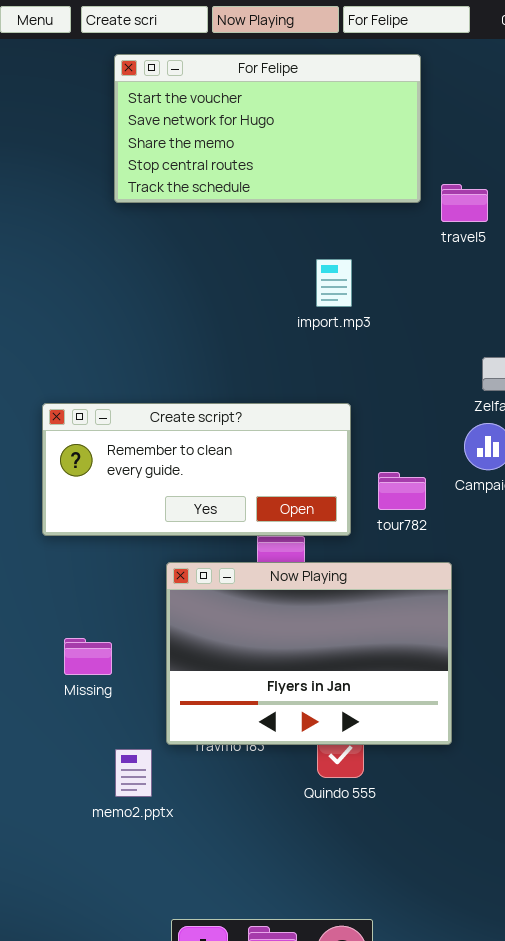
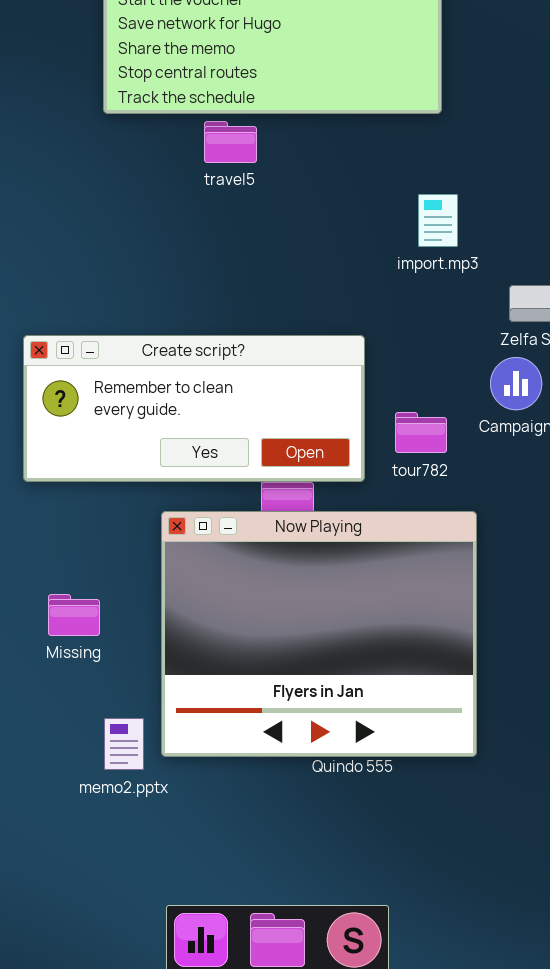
travel5: [441,184,488,222] -> [204,121,257,163], moved
import.mp3: [316,259,352,307] -> [418,194,458,247], moved
Now Playing: [166,562,452,745] -> [161,511,477,757], resized

